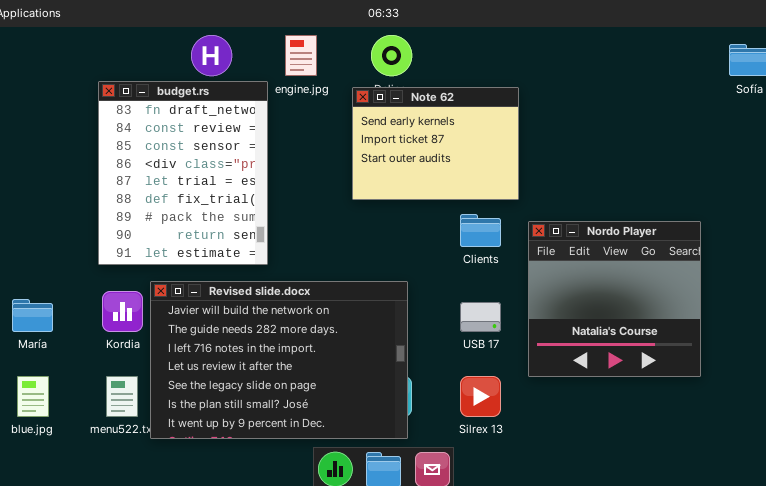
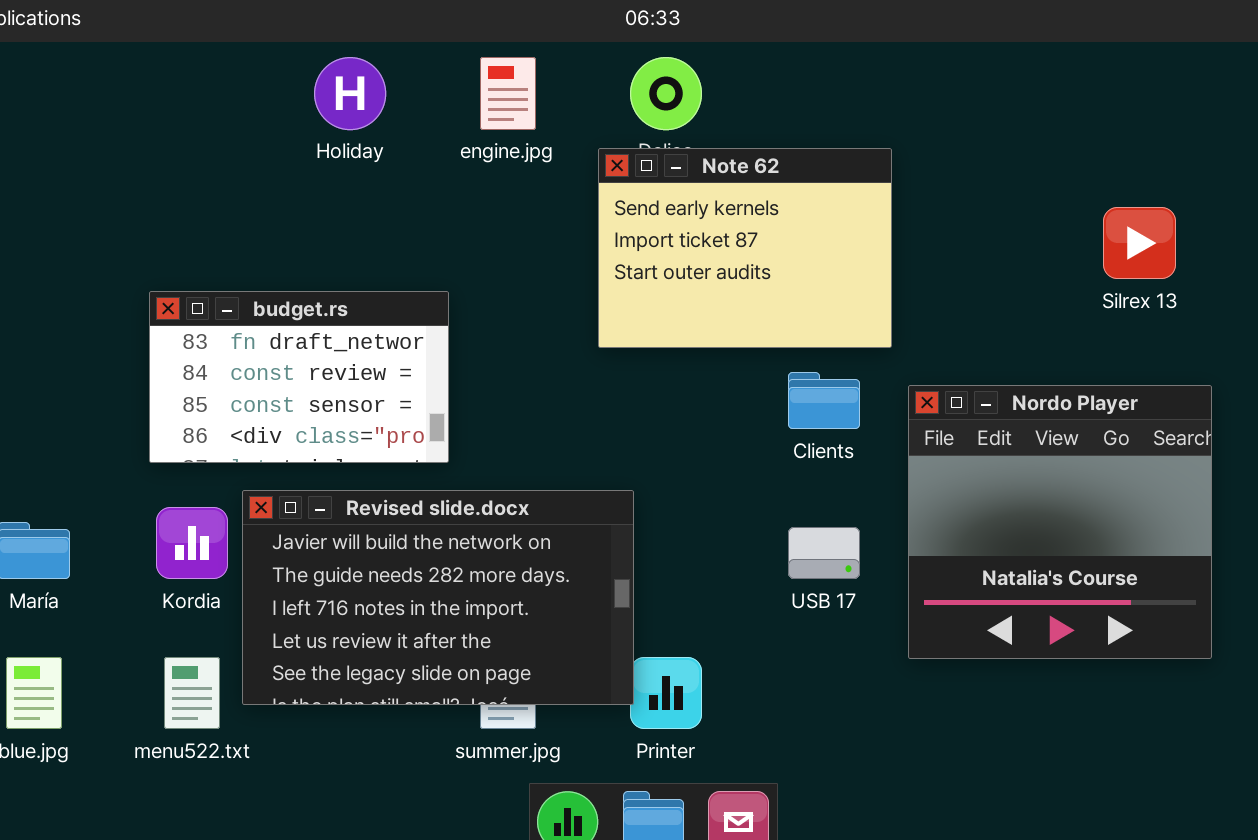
budget.rs: [98,81,268,265] -> [149,291,449,463], resized
Revised slide.docx: [150,281,408,439] -> [242,490,634,705], resized
Silrex 13: [460,376,501,417] -> [1103,207,1176,279], moved

